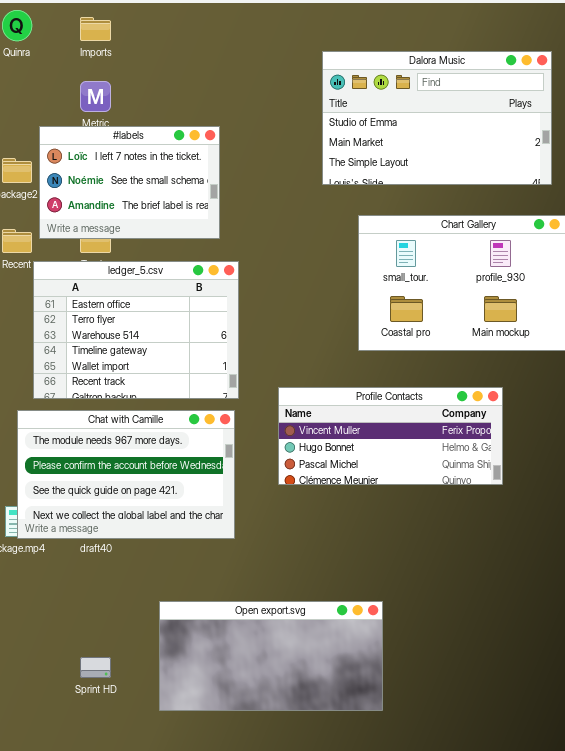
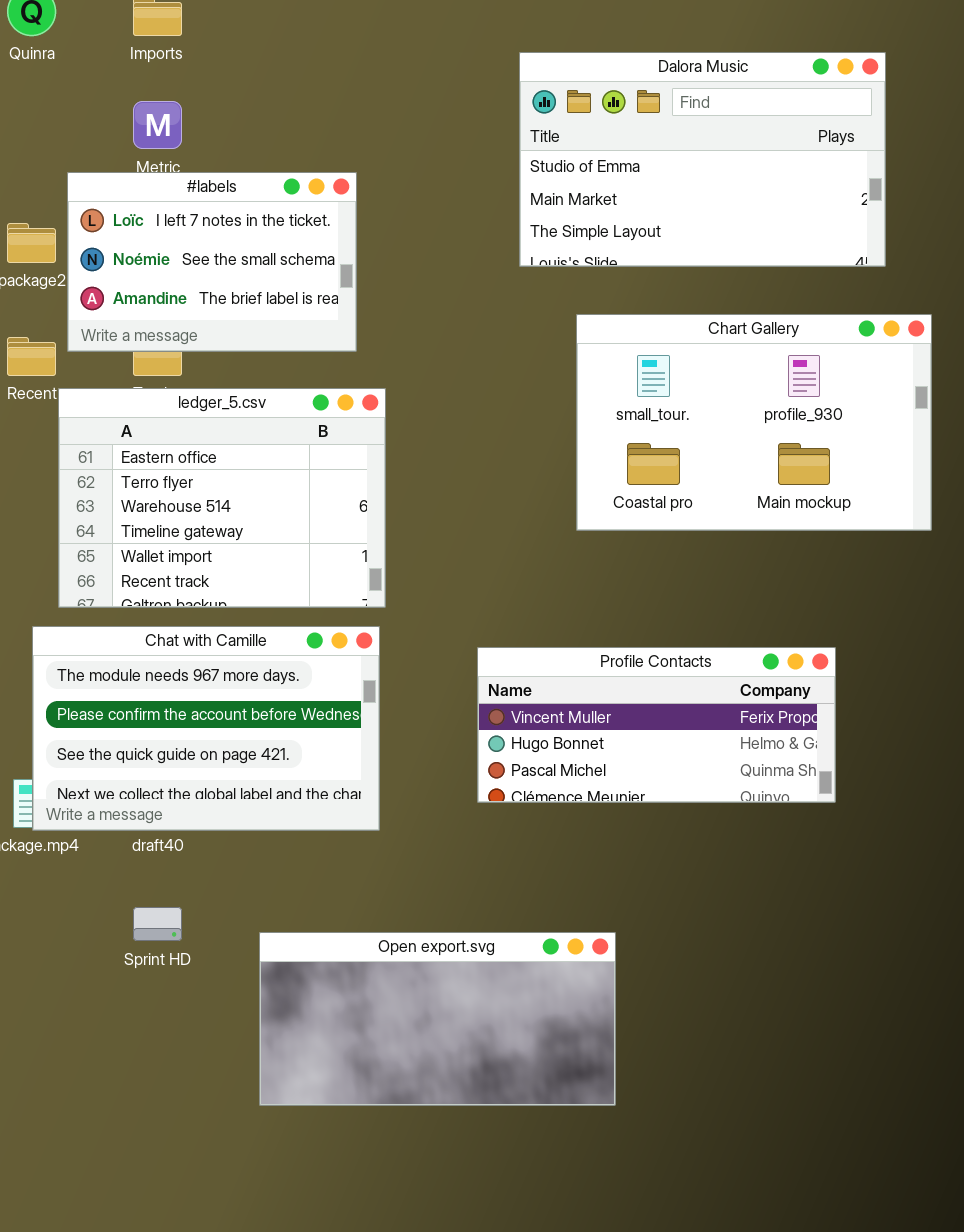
Profile Contacts: [278,387,503,485] -> [477,647,836,803], moved
Sprint HD: [80,657,111,678] -> [133,907,182,941], moved

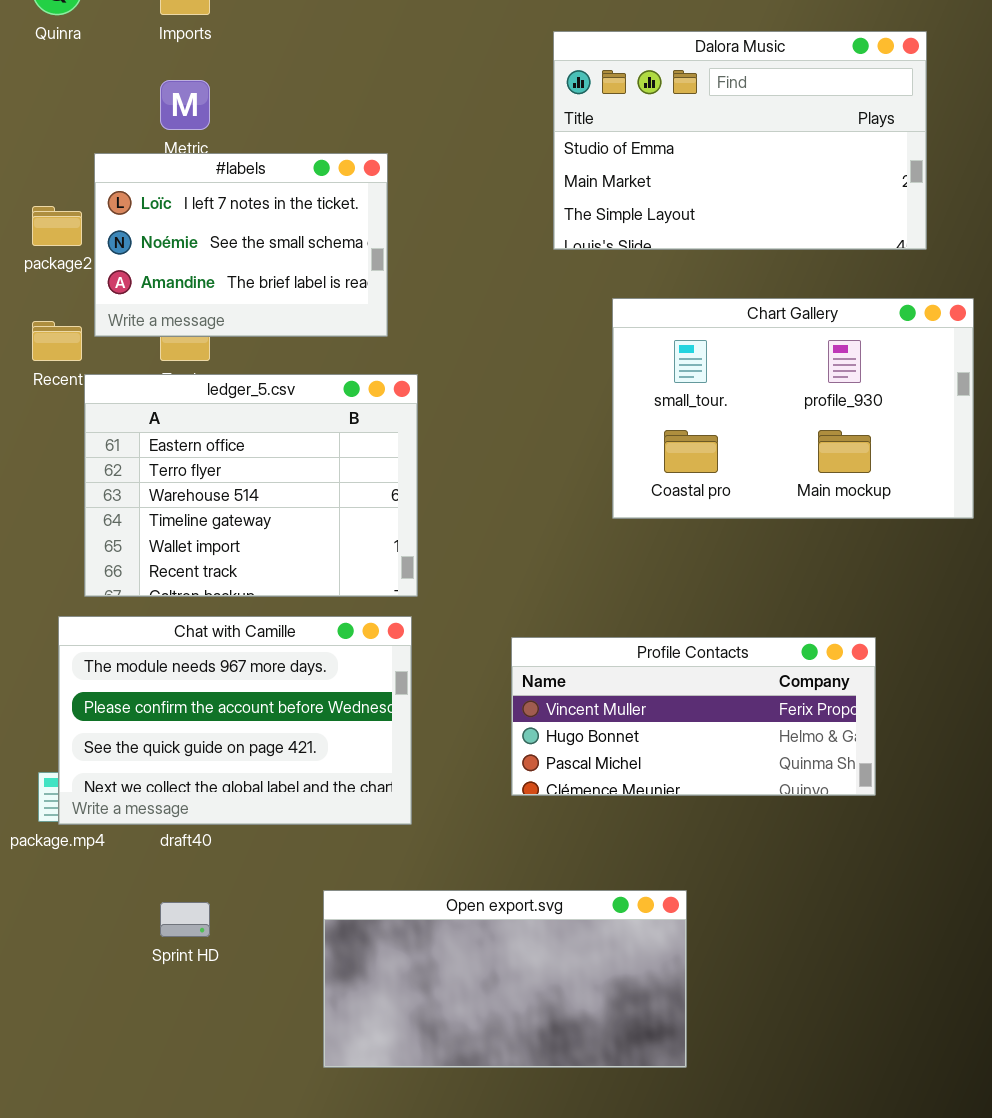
Open export.svg: [259,932,616,1106] -> [323,890,687,1068], moved

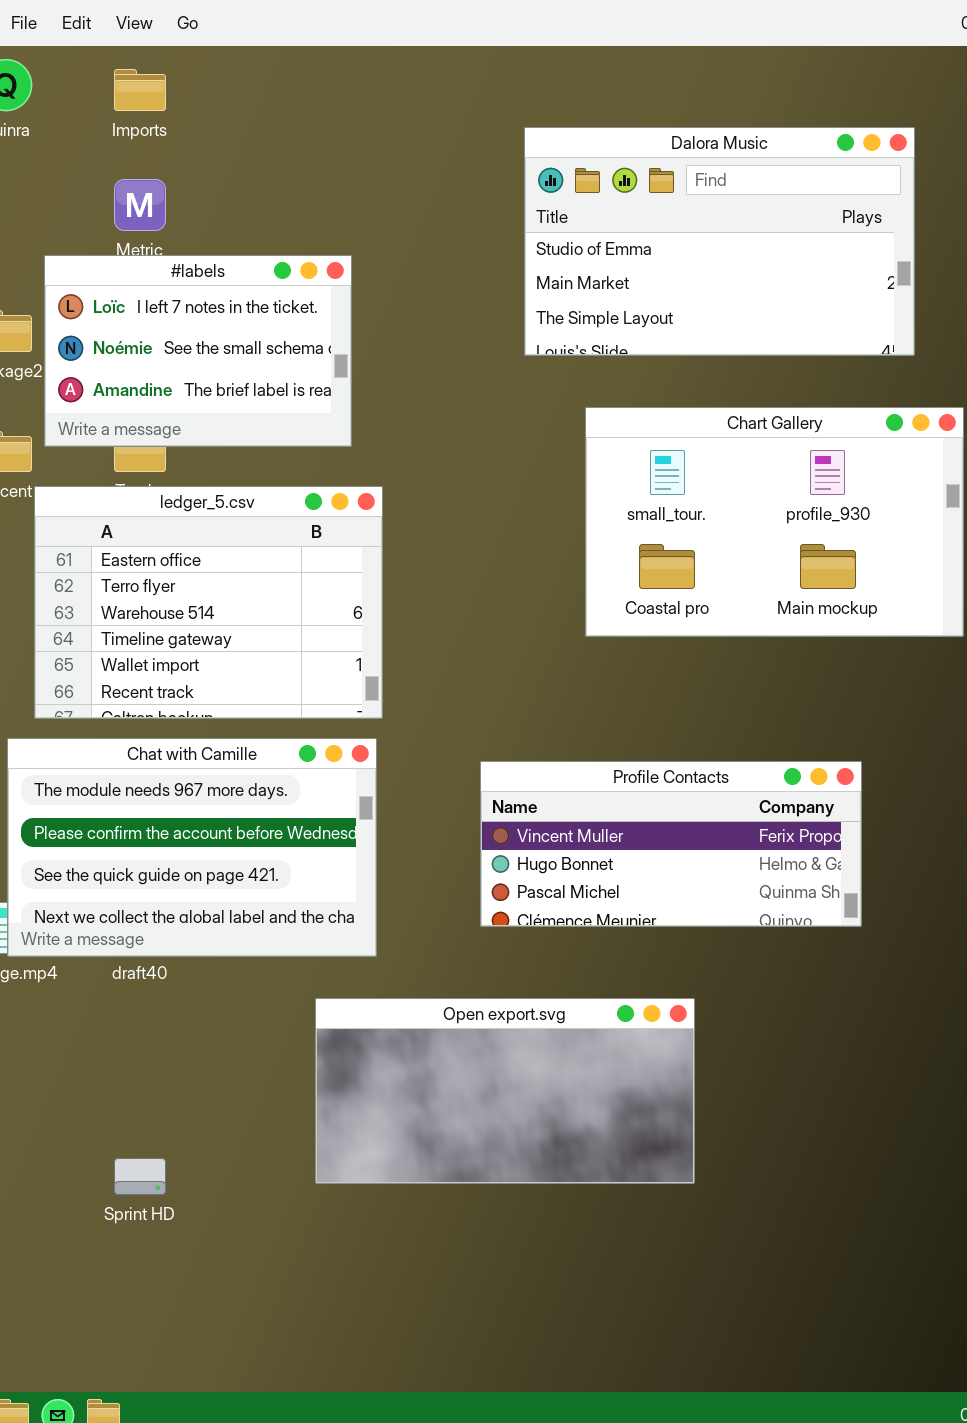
Open export.svg: [323,890,687,1068] -> [315,998,695,1184], moved
Sprint HD: [160,902,210,937] -> [114,1158,166,1195], moved

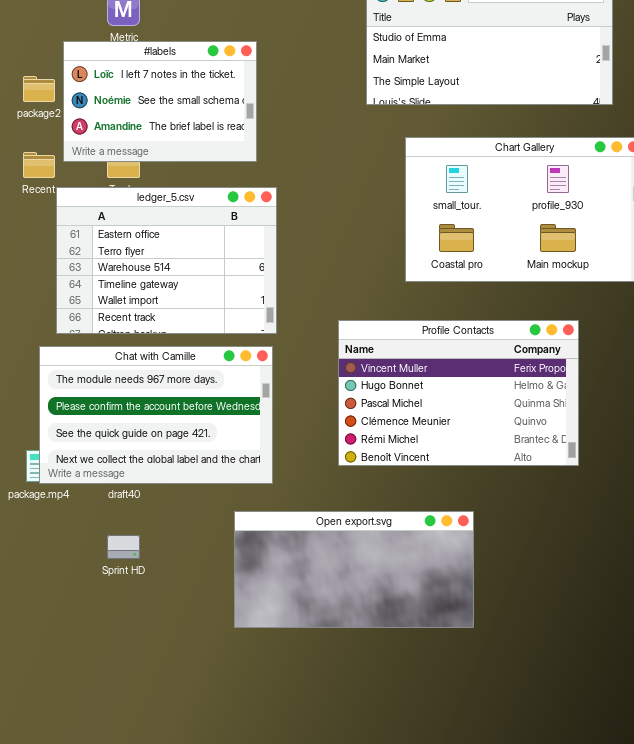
Profile Contacts: [480,761,862,927] -> [338,320,579,466], resized
Sprint HD: [114,1158,166,1195] -> [107,535,140,559], moved

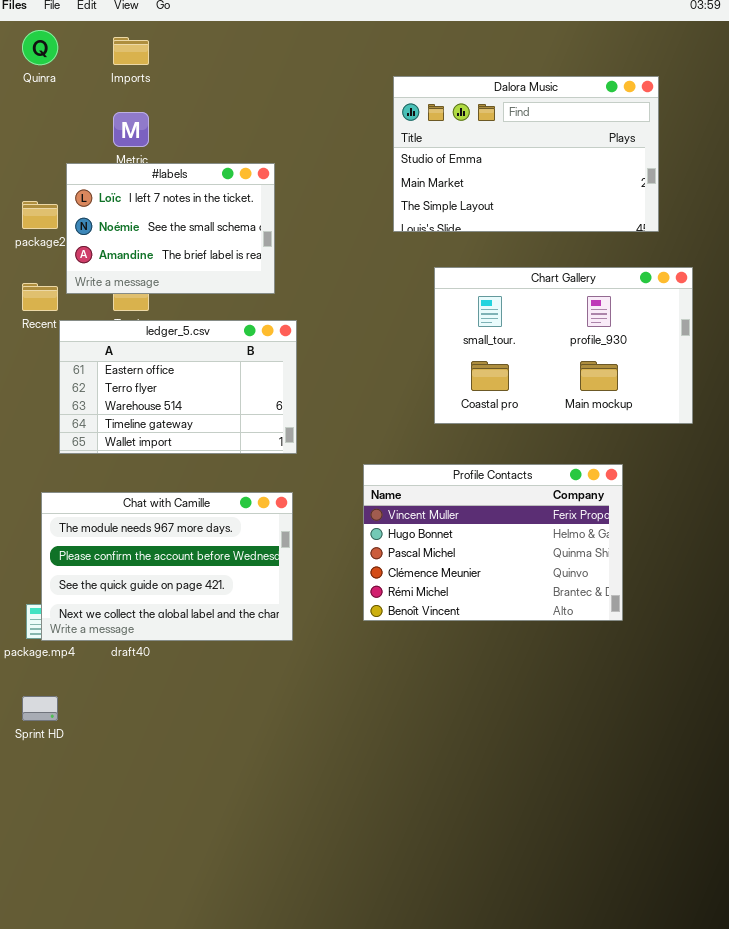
ledger_5.csv: [56,187,277,334] -> [59,320,297,454], resized
Open export.svg: [234,511,474,628] -> none, closed
Sprint HD: [107,535,140,559] -> [22,696,58,721], moved

